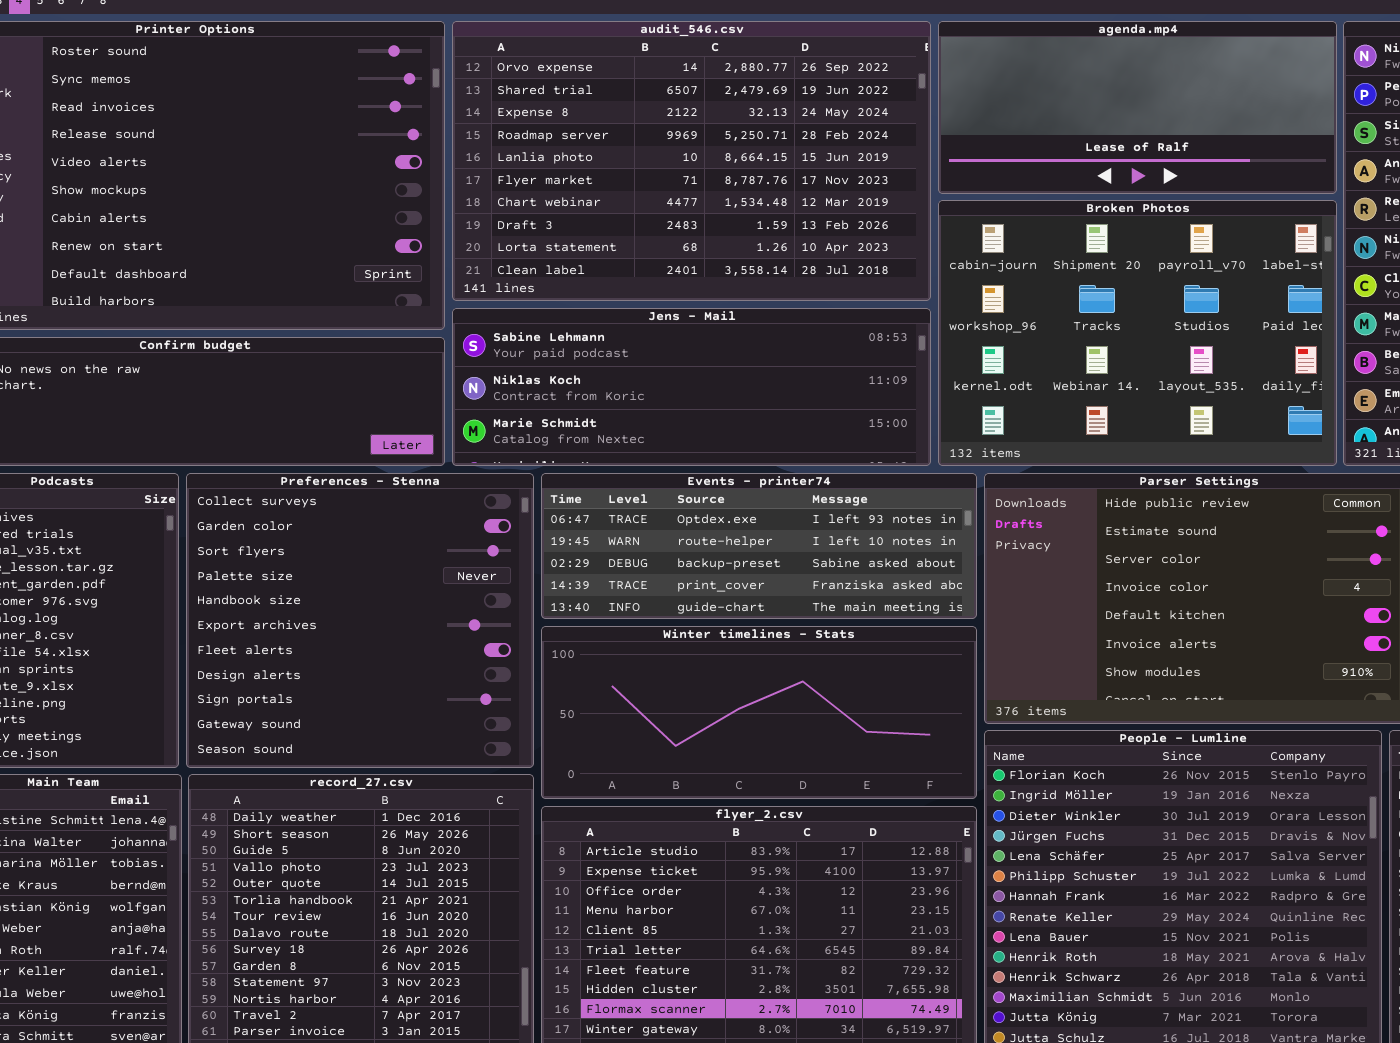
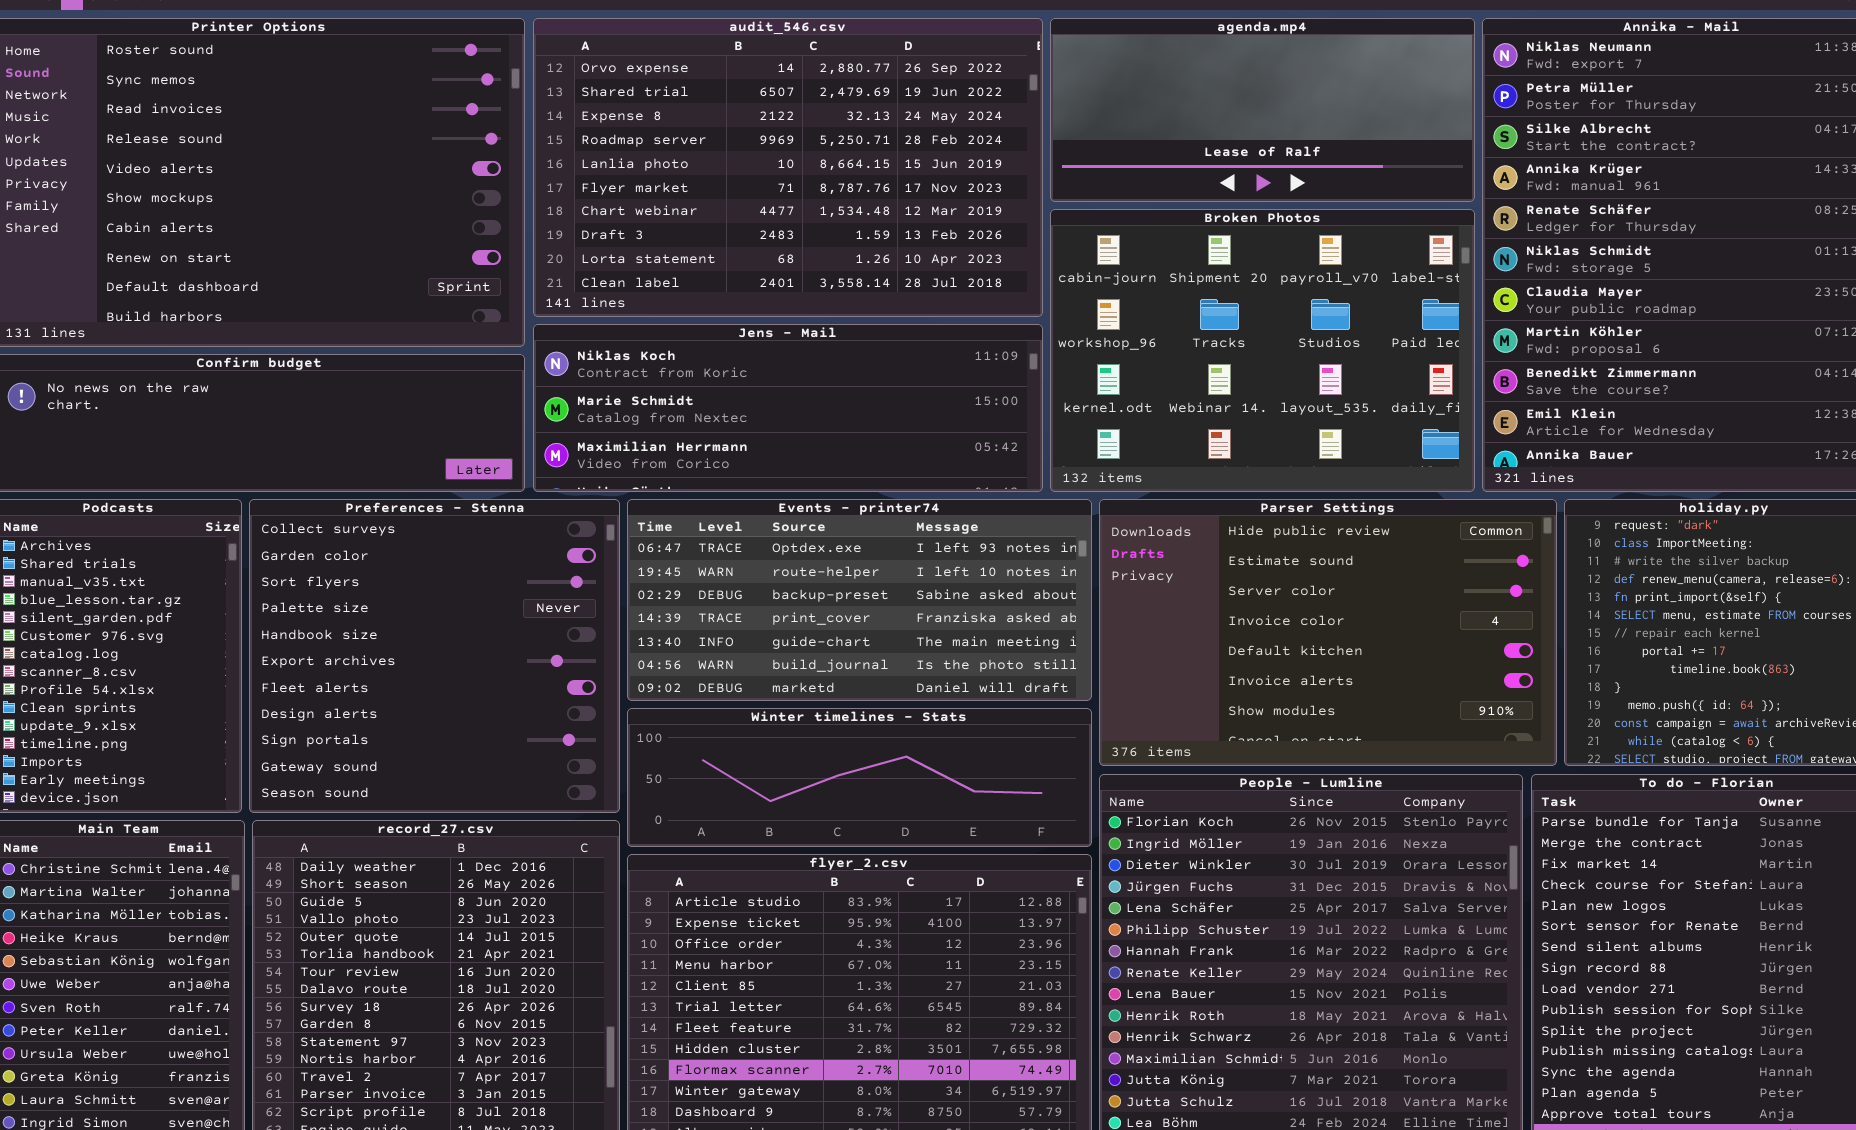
Jens - Mail: [452,308,931,466] -> [533,324,1043,492], scrolled down 1 row
Events - printer74: [541,473,977,619] -> [627,499,1092,701], resized
Winter timelines - Stats: [541,626,977,799] -> [627,708,1092,847], resized

